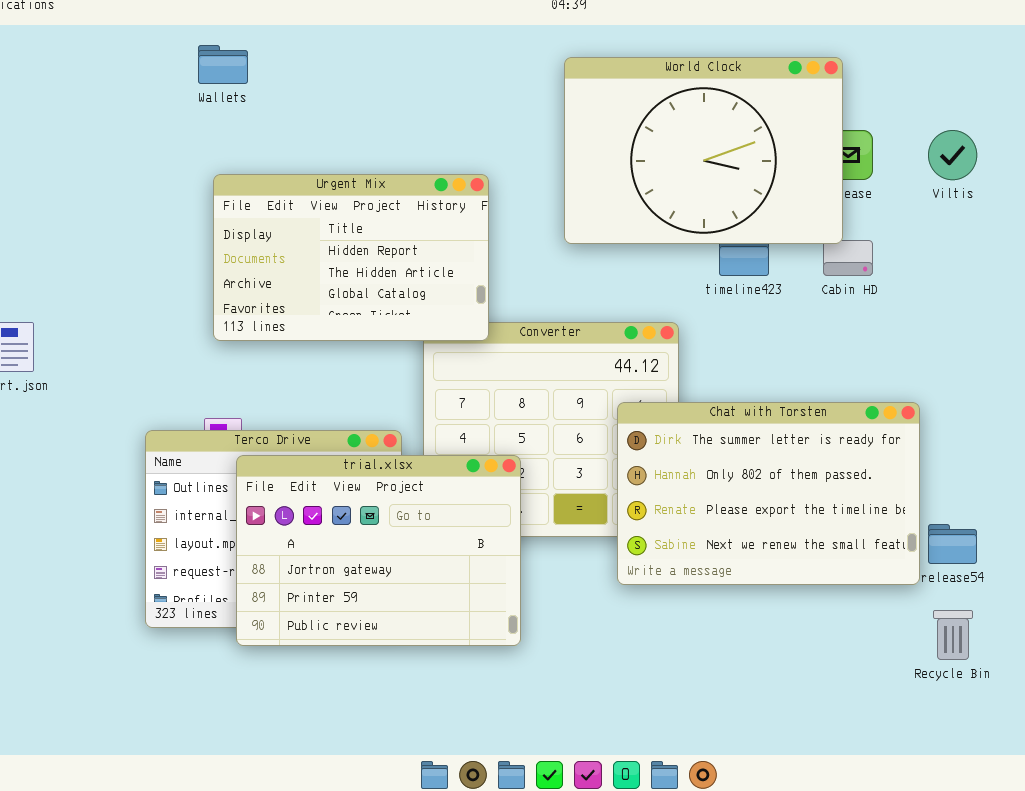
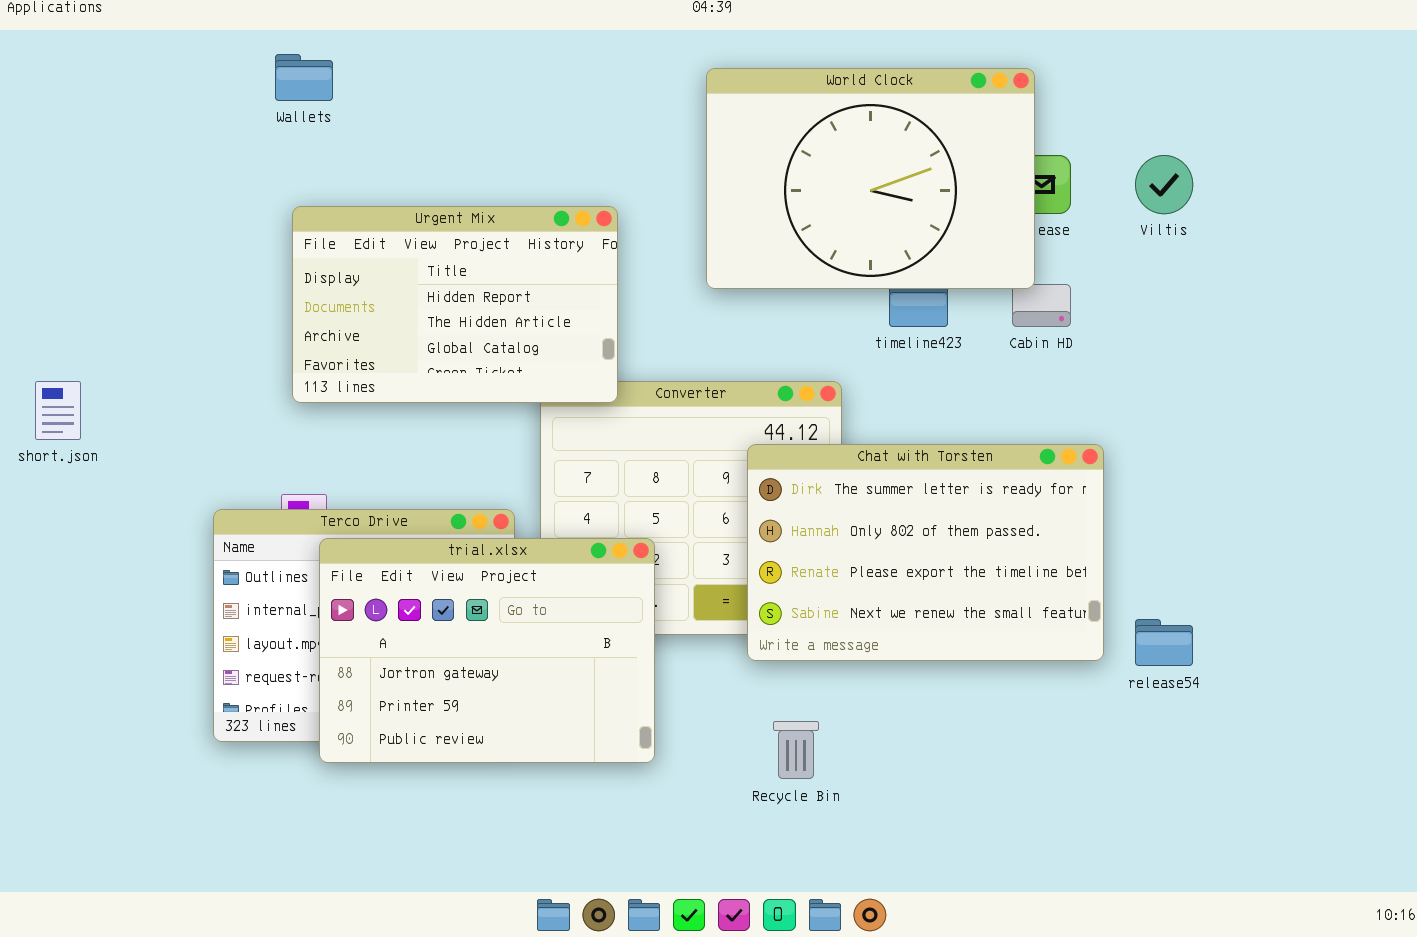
Chat with Torsten: [617,402,920,585] -> [747,444,1104,661], moved
Recycle Bin: [933,610,973,660] -> [773,721,819,779], moved

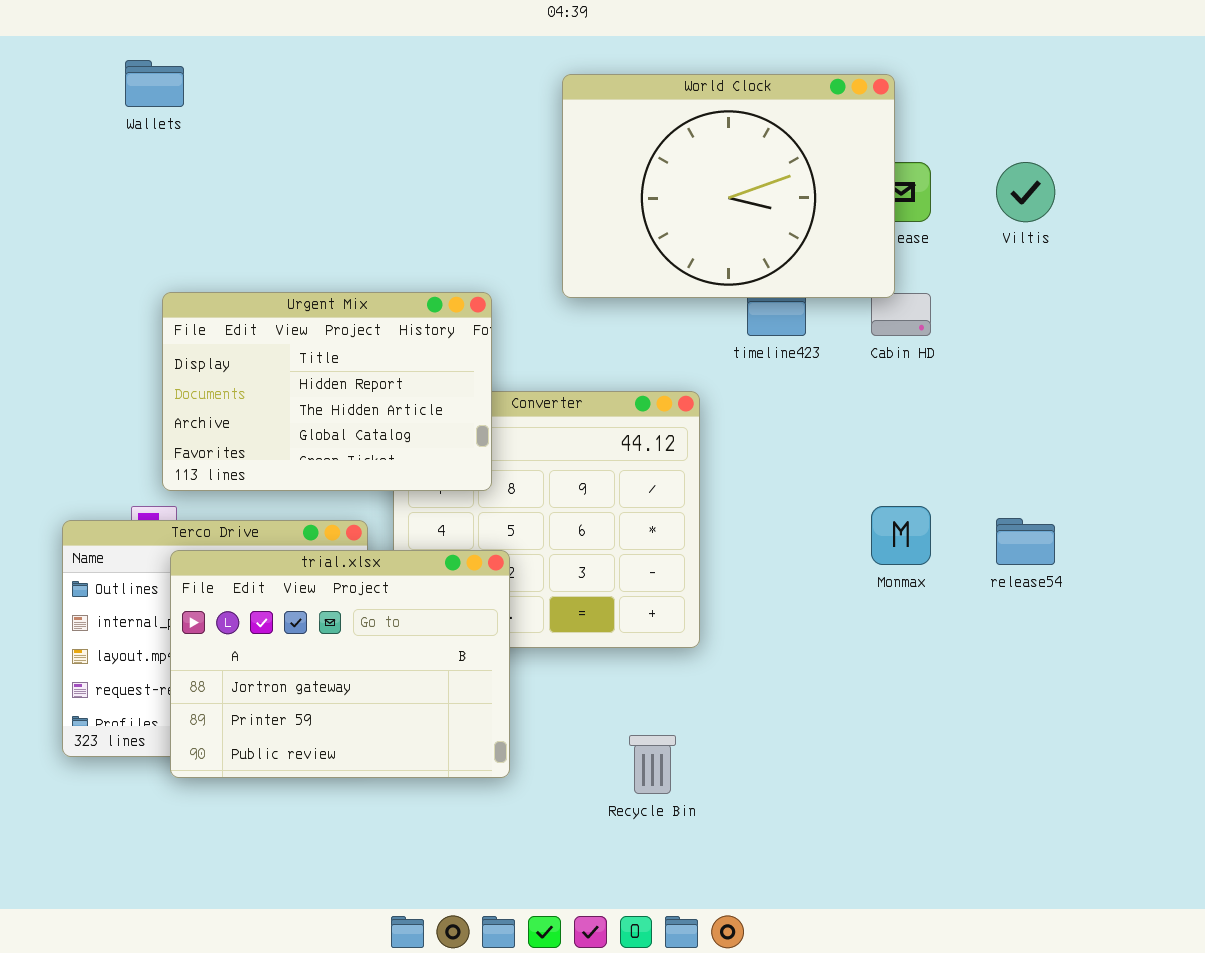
Urgent Mix: [292,206,618,403] -> [162,292,492,491], moved
Chat with Torsten: [747,444,1104,661] -> none, closed
release54: [1135,619,1193,666] -> [996,518,1055,565], moved

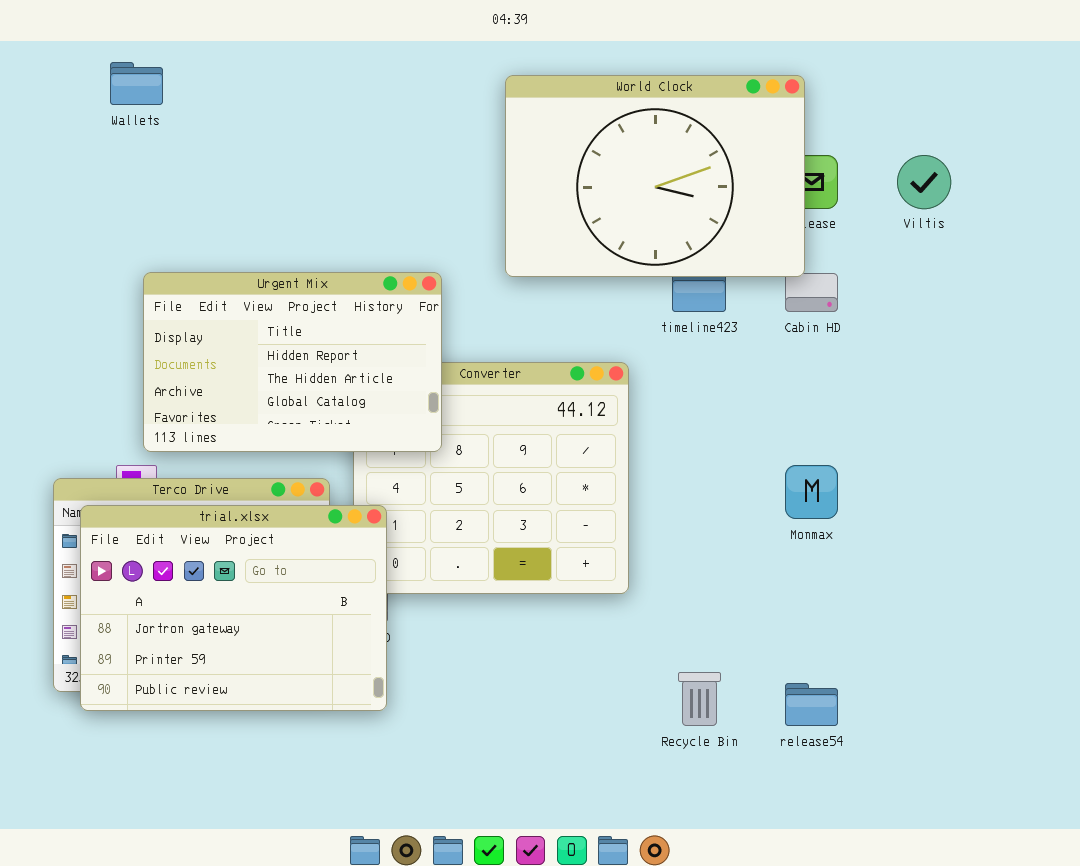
release54: [996,518,1055,565] -> [785,683,838,726], moved
trial.xlsx: [170,550,510,778] -> [80,505,387,711], moved
Recycle Bin: [629,735,676,794] -> [678,672,721,726], moved

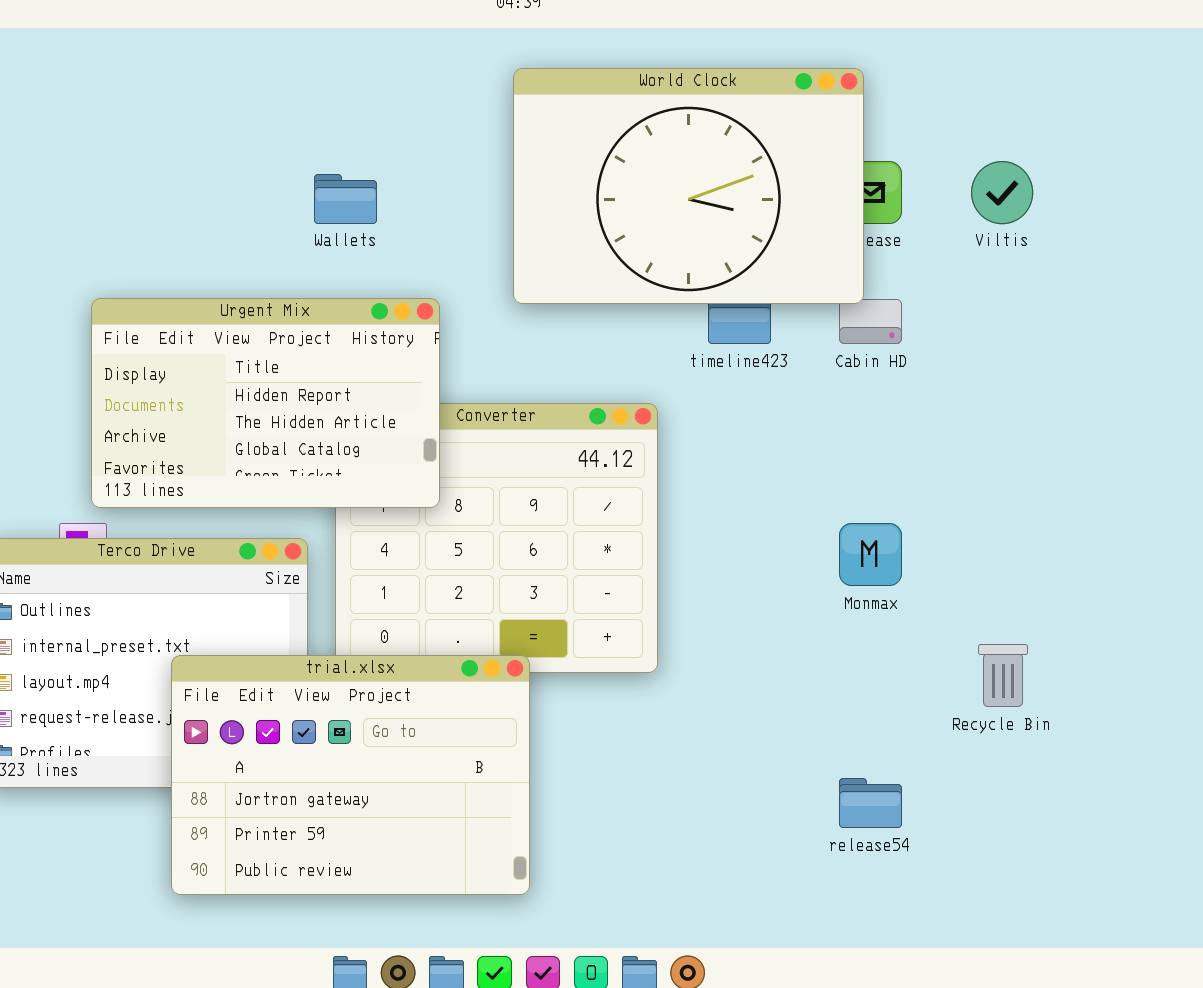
Wallets: [110,62,163,105] -> [314,174,377,224], moved
trial.xlsx: [80,505,387,711] -> [171,655,530,895], moved
Recycle Bin: [678,672,721,726] -> [978,644,1028,707], moved

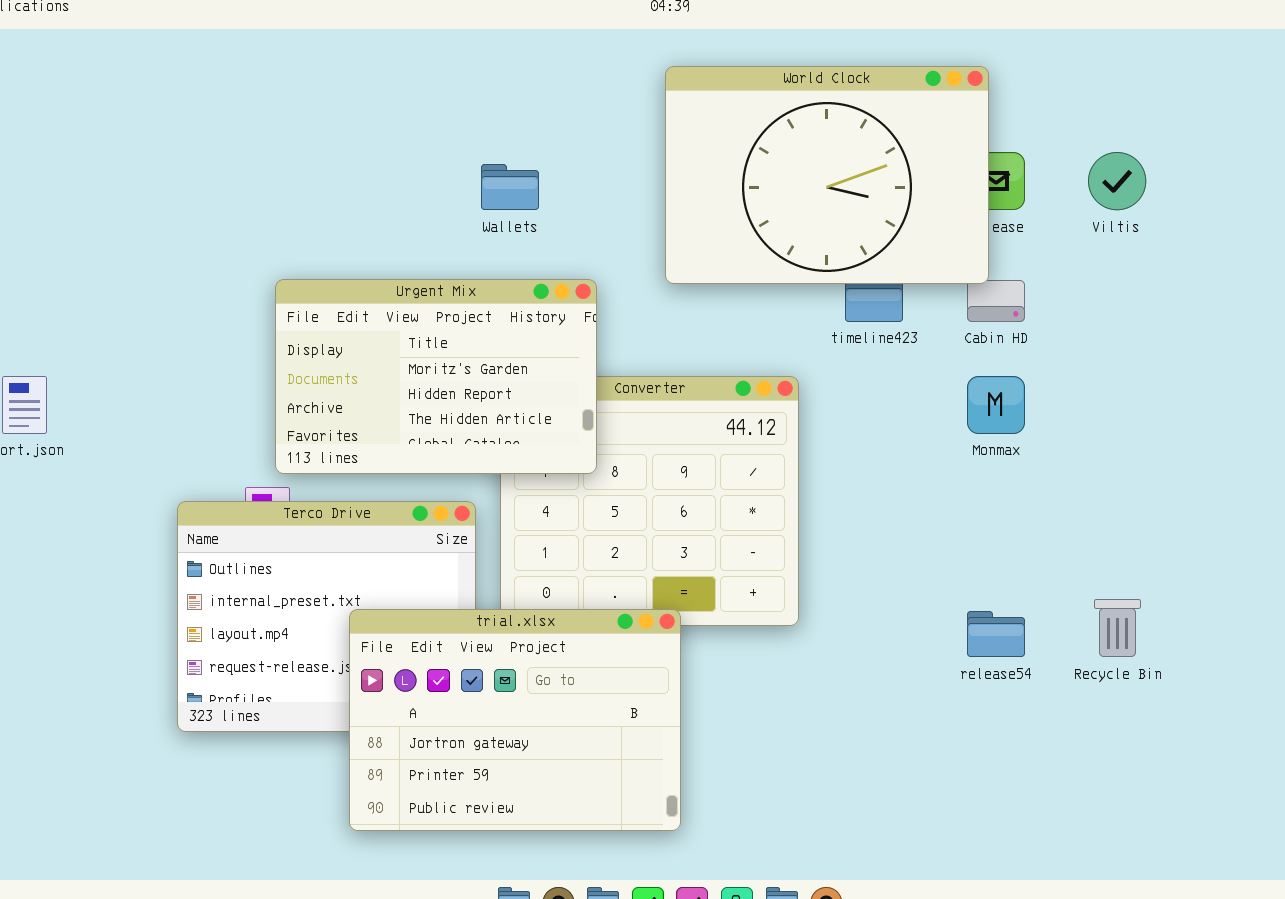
Urgent Mix: [91,298,440,508] -> [275,279,597,474], scrolled up 1 row
Monmax: [839,523,902,586] -> [967,376,1025,434], moved
release54: [839,778,902,828] -> [967,611,1025,657], moved

